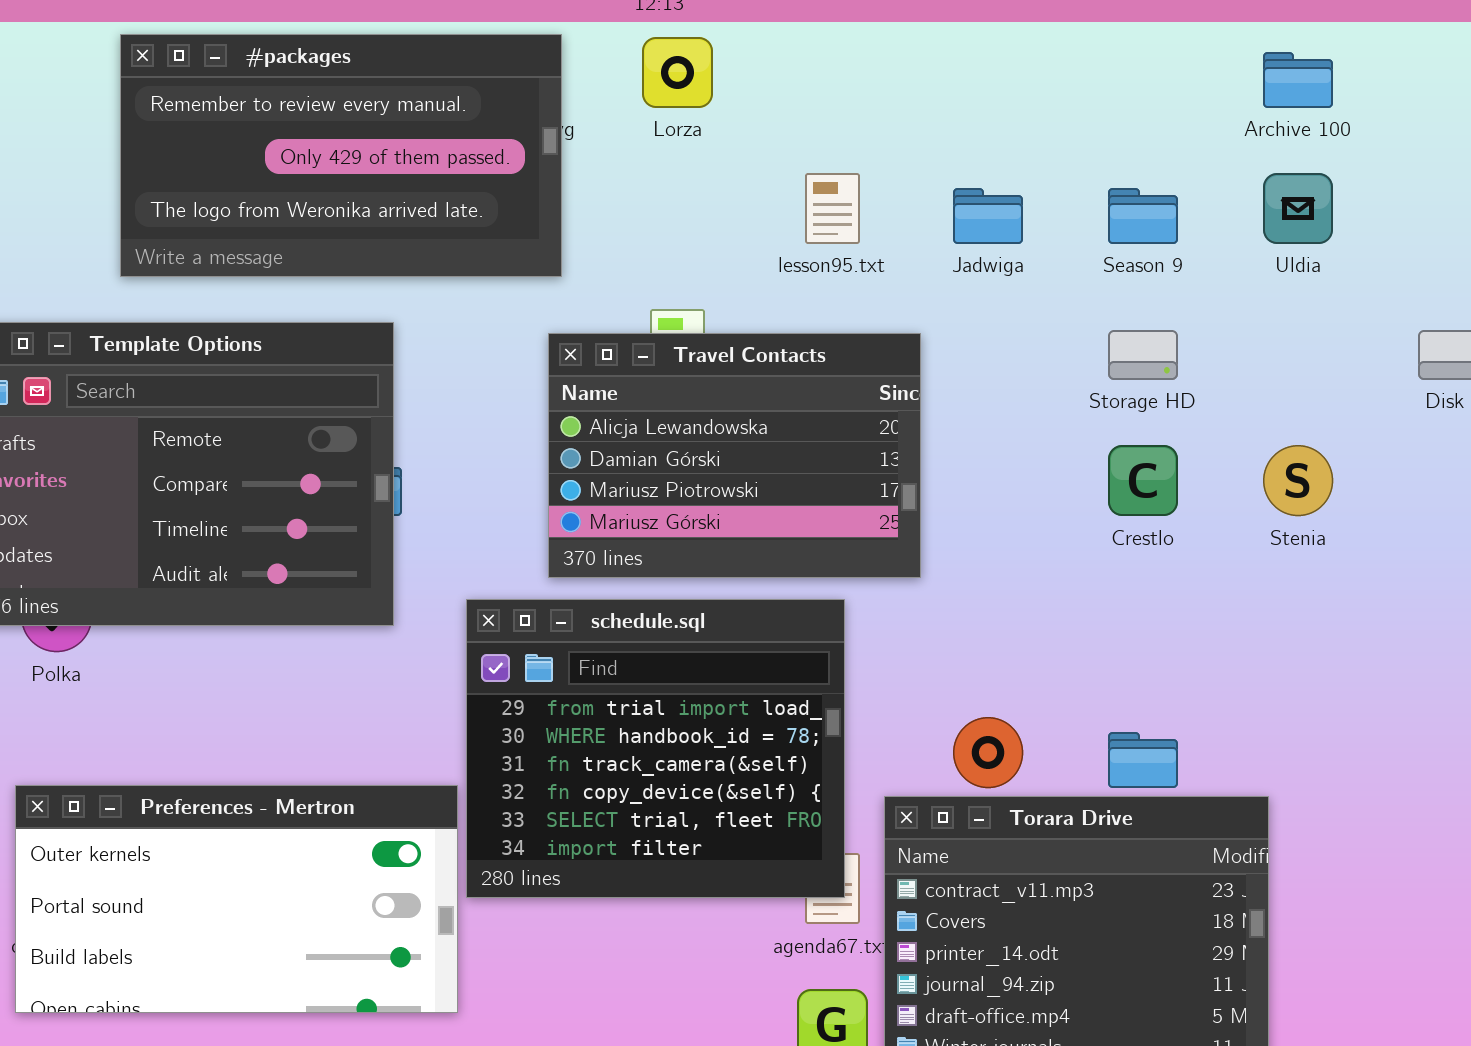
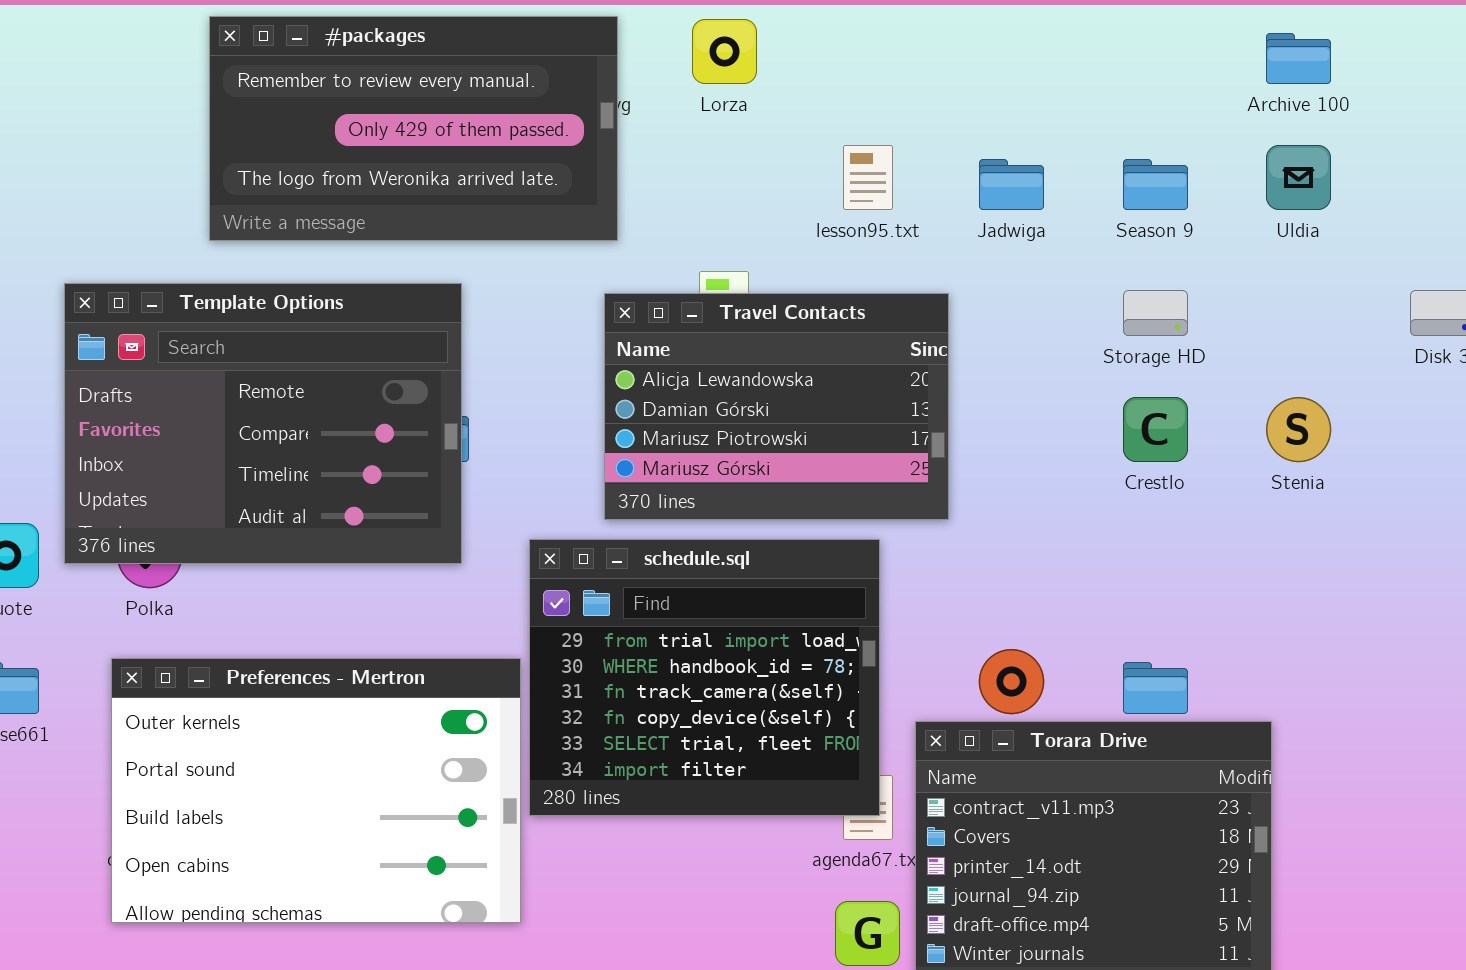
Preferences - Mertron: [15,785,458,1013] -> [111,658,521,923], resized

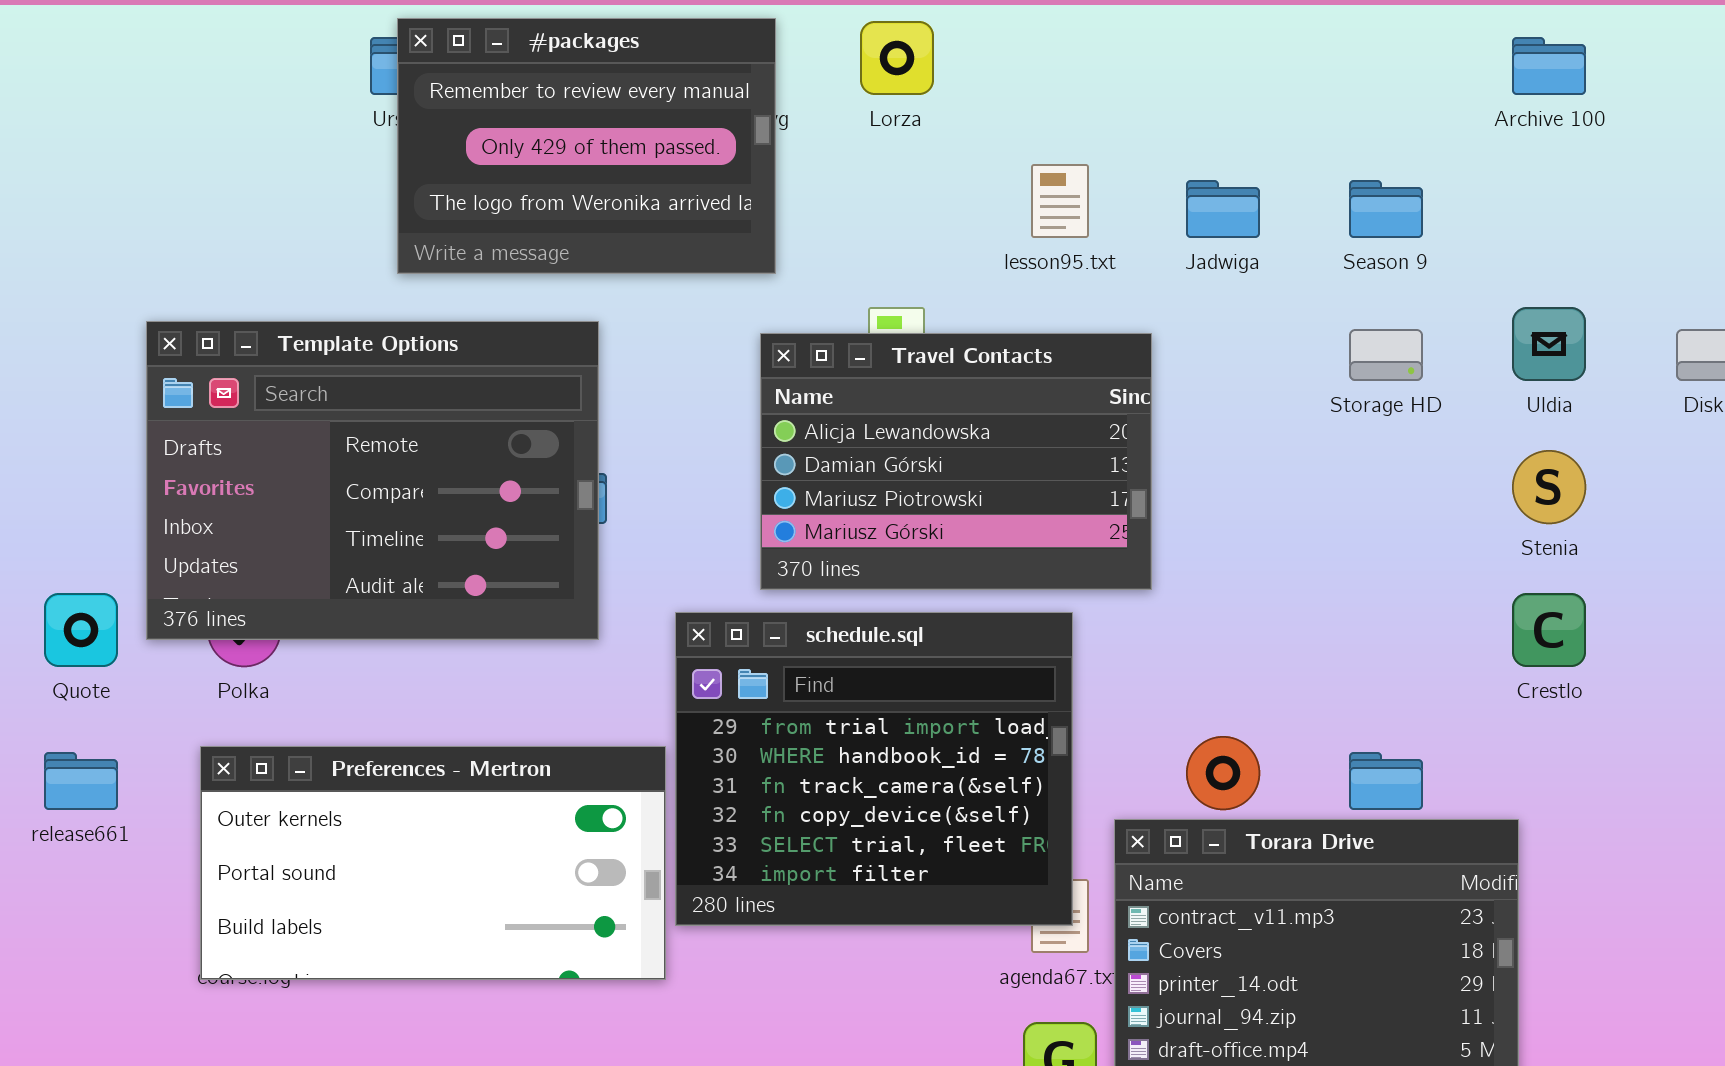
#packages: [209,16,618,241] -> [397,18,776,274], resized
Uldia: [1266,145,1331,210] -> [1512,307,1586,381], moved
Crestlo: [1123,397,1188,462] -> [1512,593,1586,667], moved
Preferences - Mertron: [111,658,521,923] -> [200,746,666,980], resized

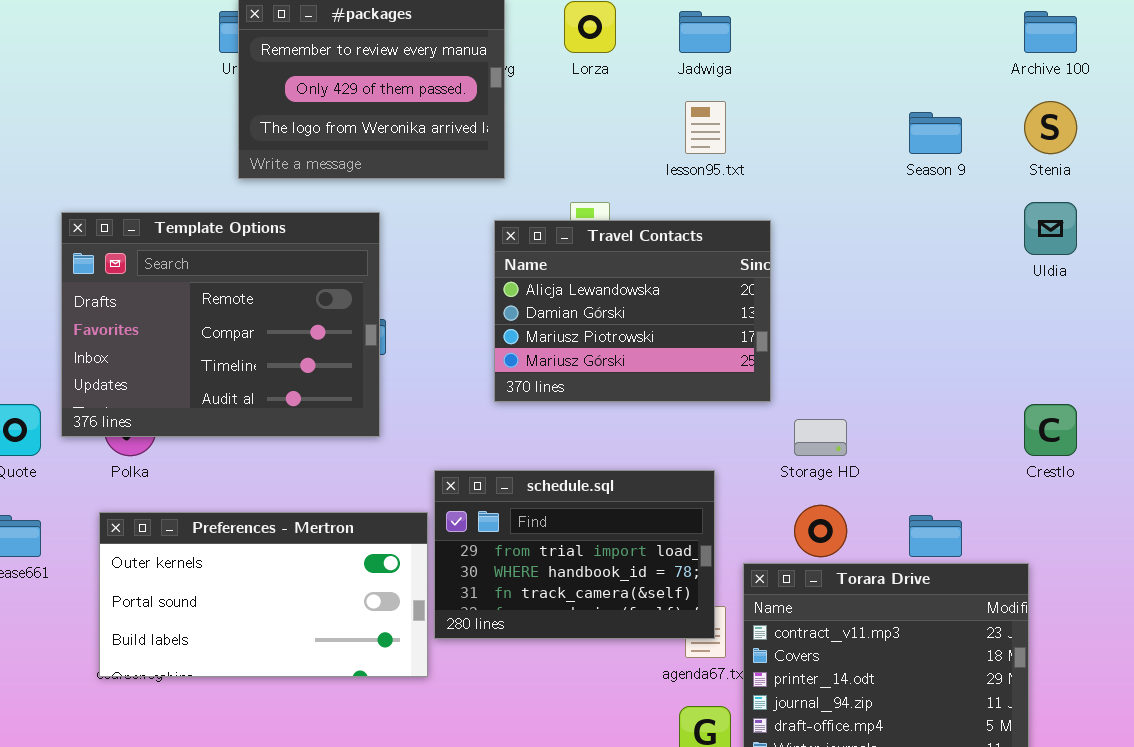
Jadwiga: [1186,180,1260,238] -> [679,11,731,53], moved
Storage HD: [1349,329,1423,381] -> [794,419,847,456], moved
Stenia: [1512,450,1586,524] -> [1024,101,1077,154], moved
schedule.sql: [675,612,1073,926] -> [434,470,715,639], resized

